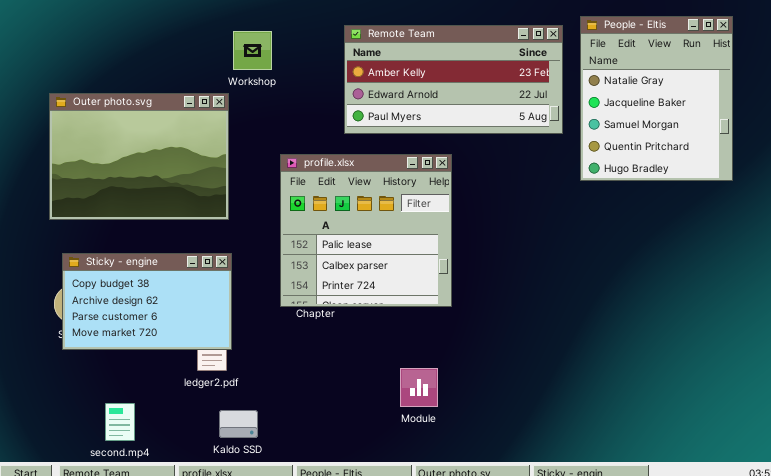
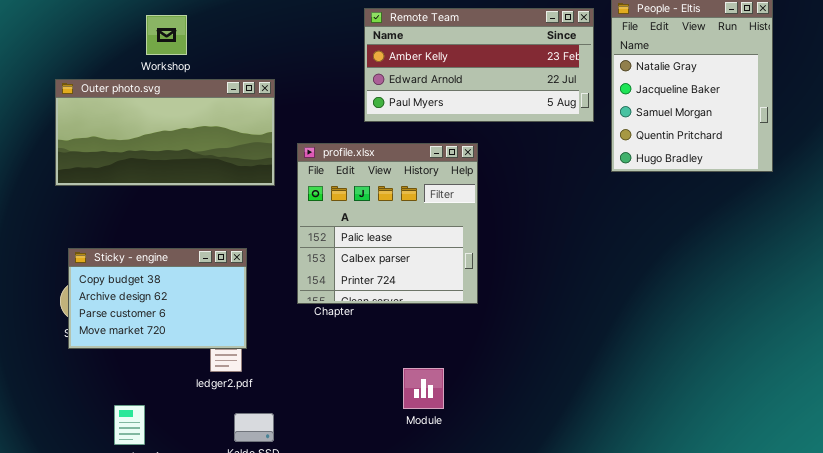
Workshop: [233,31,272,70] -> [146,15,187,55], moved
Outer photo.svg: [49,93,229,220] -> [55,79,275,186], resized
Module: [400,368,438,407] -> [403,368,444,409], moved

